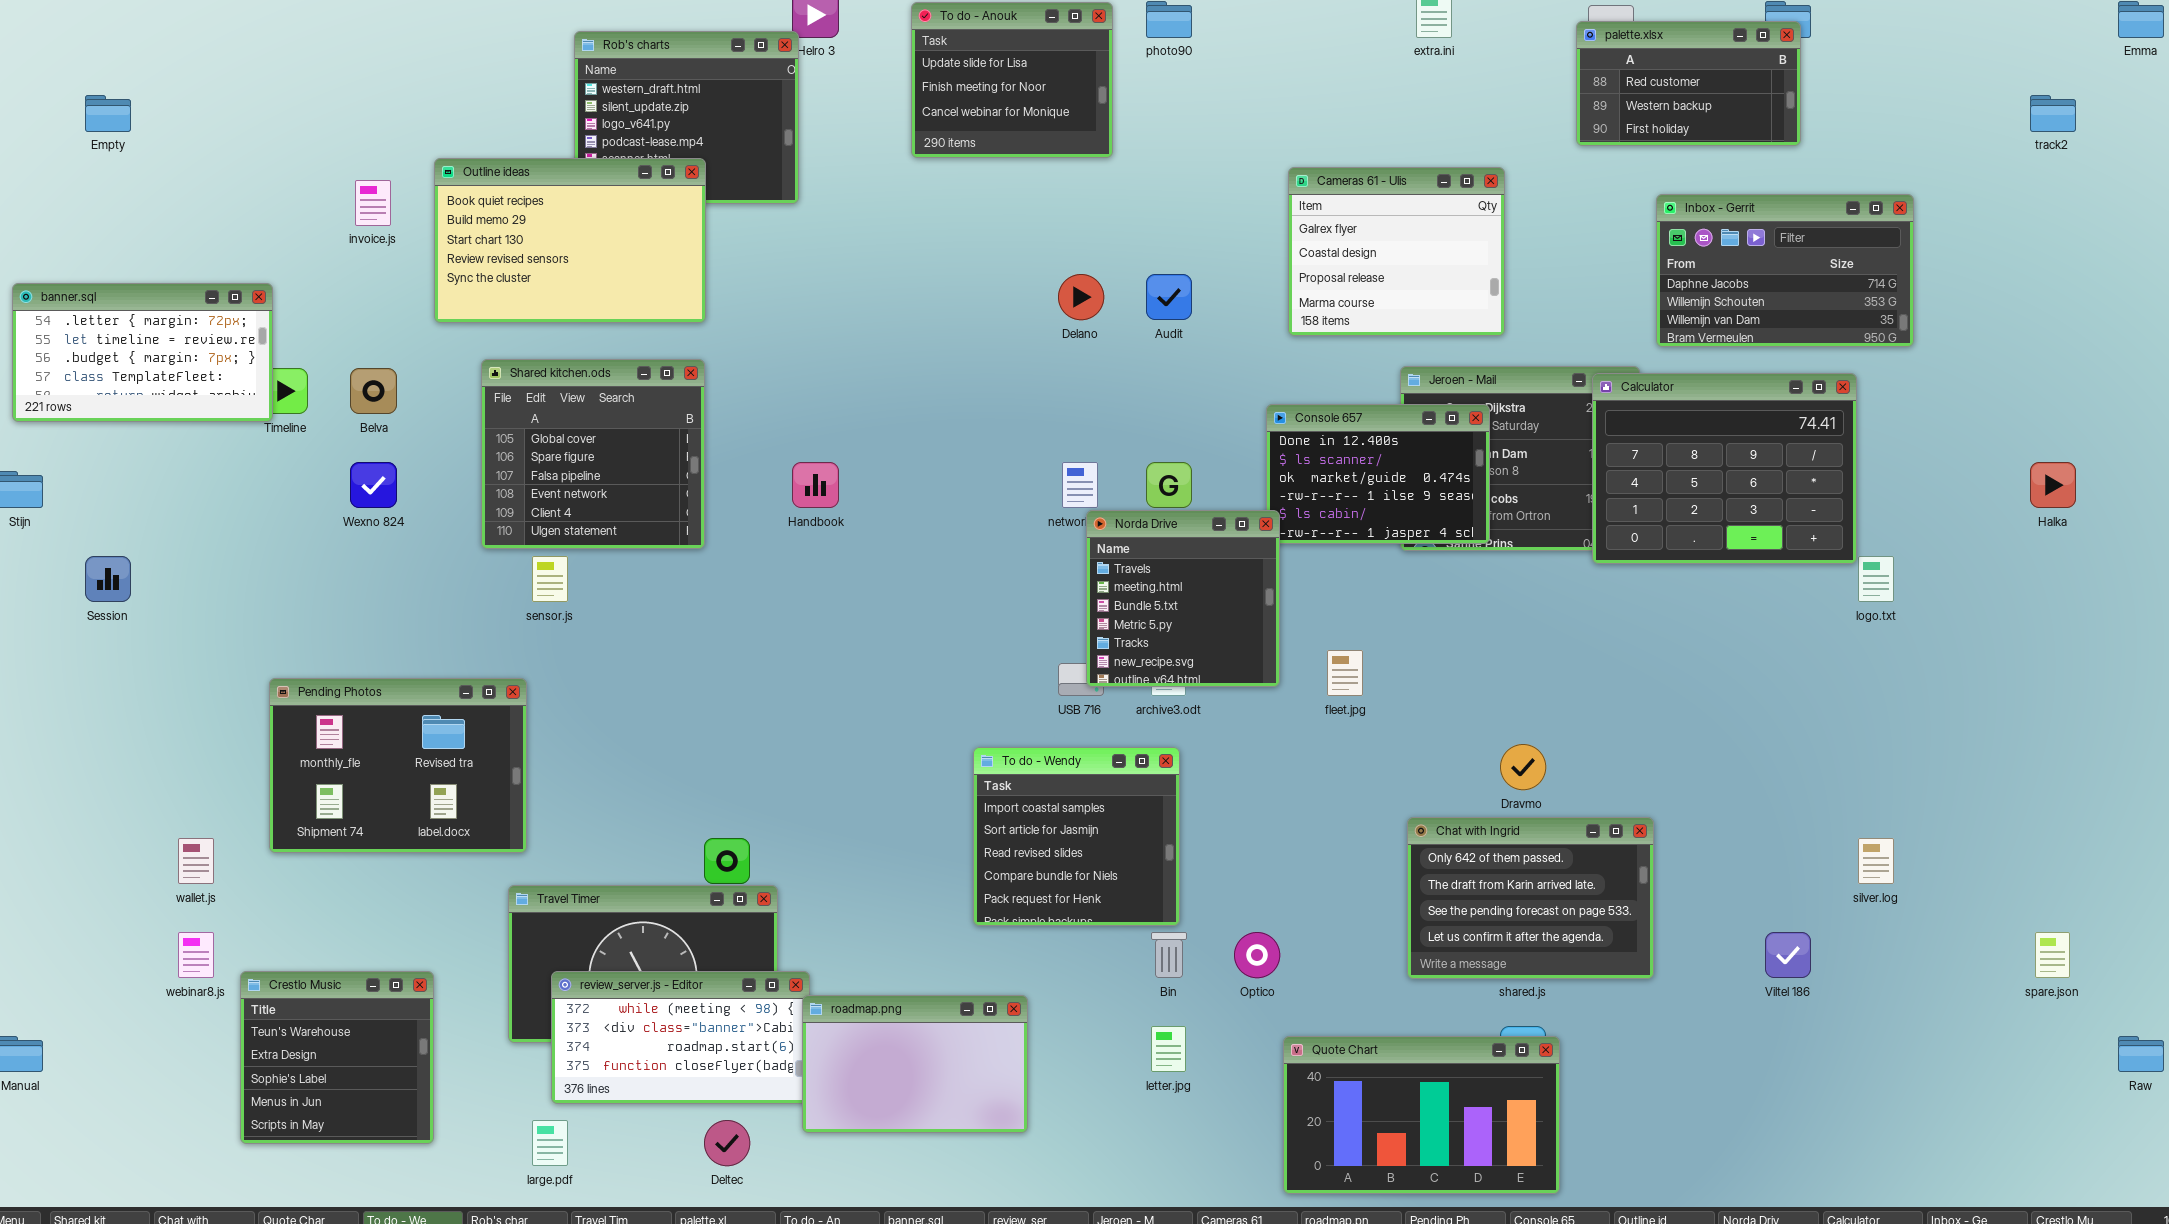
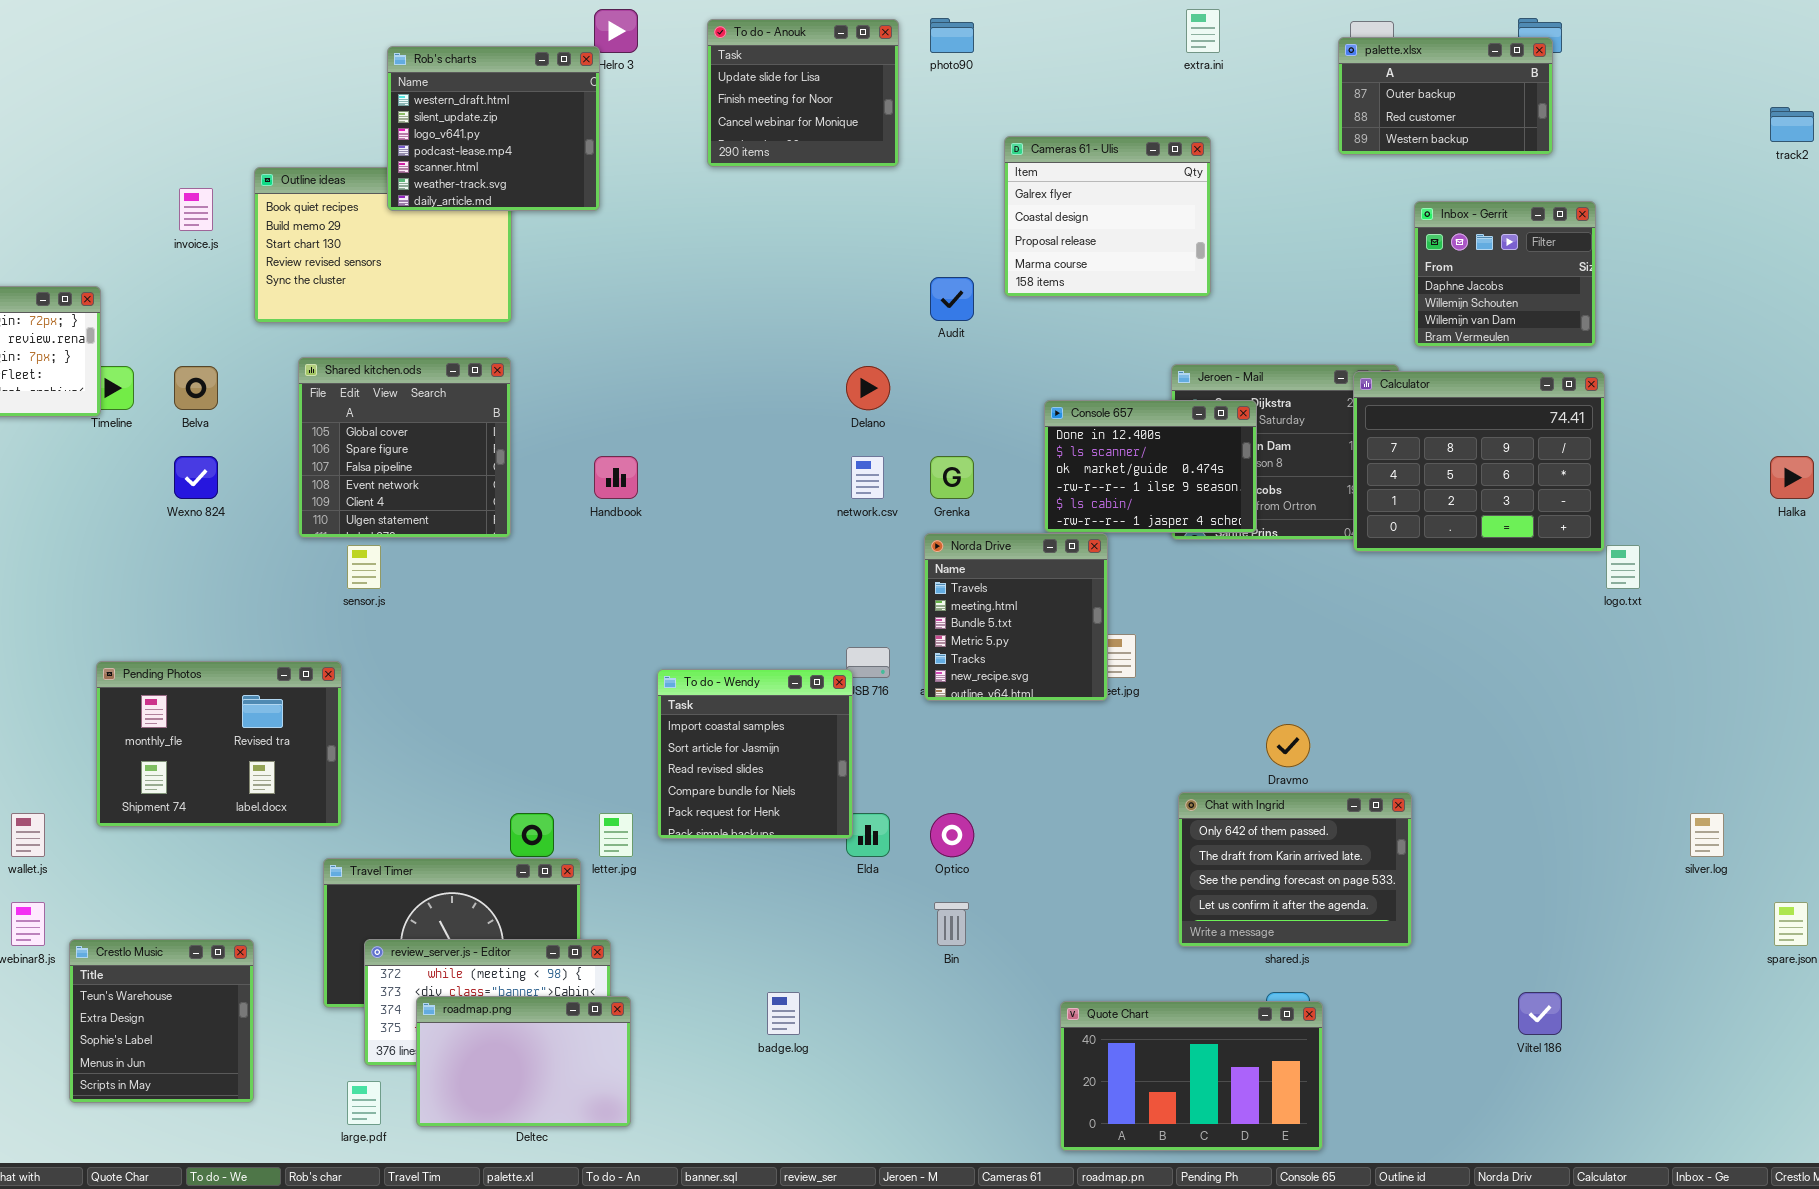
palette.xlsx: [1576,21,1801,146] -> [1338,37,1553,155], scrolled up 1 row
Rob's charts: [574,31,799,204] -> [387,46,600,211], raised
Cameras 61 - Ulis: [1288,167,1505,336] -> [1004,136,1211,297], moved
Inbox - Gerrit: [1656,194,1914,347] -> [1414,201,1596,347], resized
Delano: [1058,274,1104,320] -> [846,366,890,410], moved
Norda Drive: [1086,510,1280,687] -> [924,533,1108,701], moved
To do - Wendy: [973,747,1180,926] -> [657,669,853,839], moved
silver.log: [1858,838,1894,884] -> [1690,813,1724,857], moved
Optico: [1234,932,1280,978] -> [930,813,974,857], moved
Viltel 186: [1765,932,1811,978] -> [1518,992,1562,1035], moved
roadmap.png: [802,995,1028,1133] -> [416,996,631,1127], moved
letter.jpg: [1151,1026,1186,1072] -> [599,813,633,857], moved

